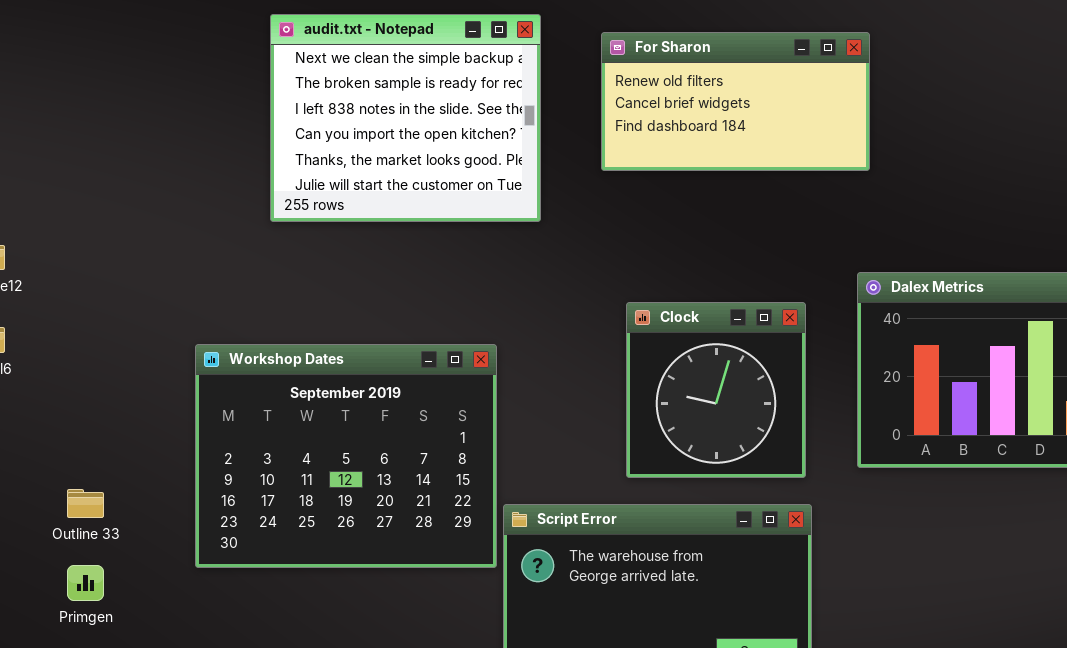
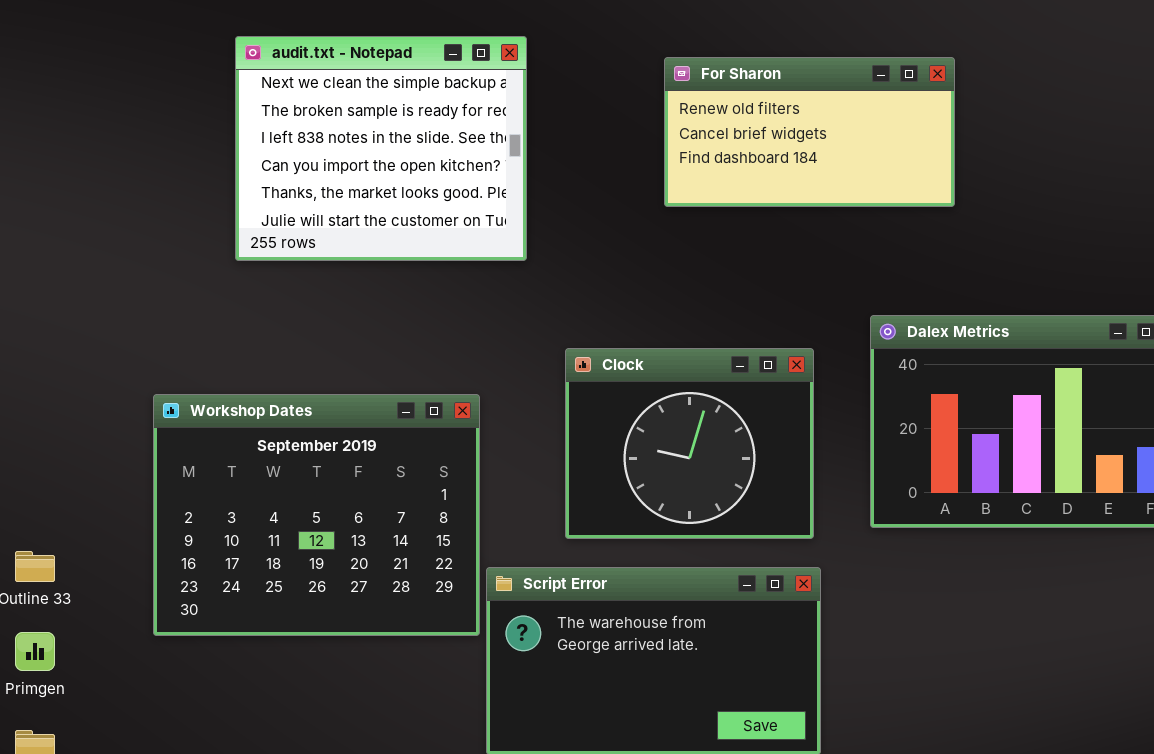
For Sharon: [601,32,870,171] -> [664,57,955,207], moved
Clock: [626,302,806,478] -> [565,348,814,539], resized

